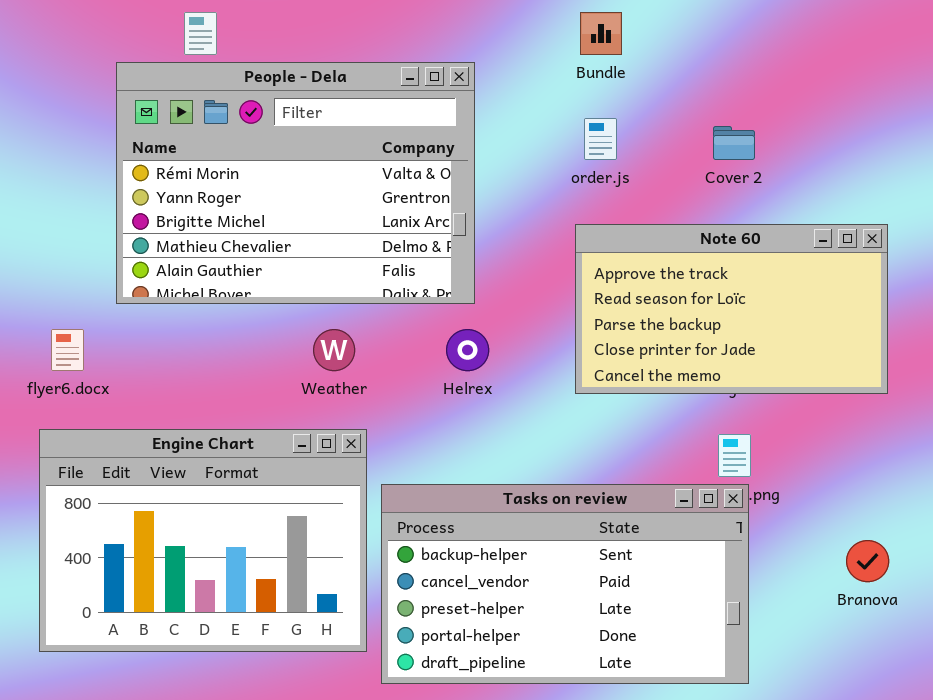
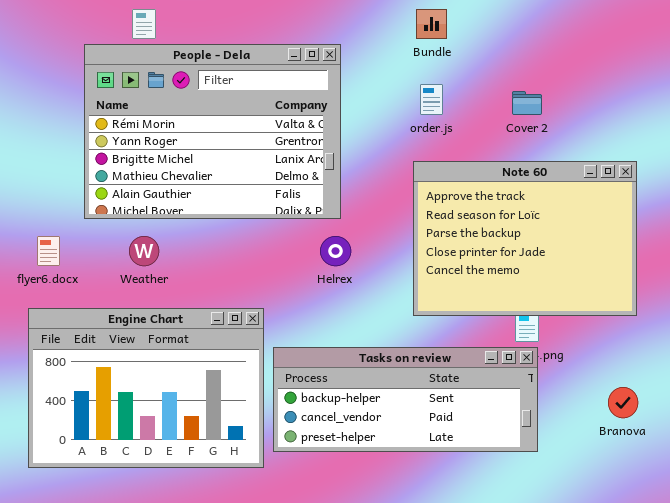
Note 60: [575,224,888,394] -> [413,161,637,316], resized
Weather: [313,329,355,371] -> [129,236,159,266], moved
Tasks on review: [381,484,749,684] -> [273,347,538,452], resized

